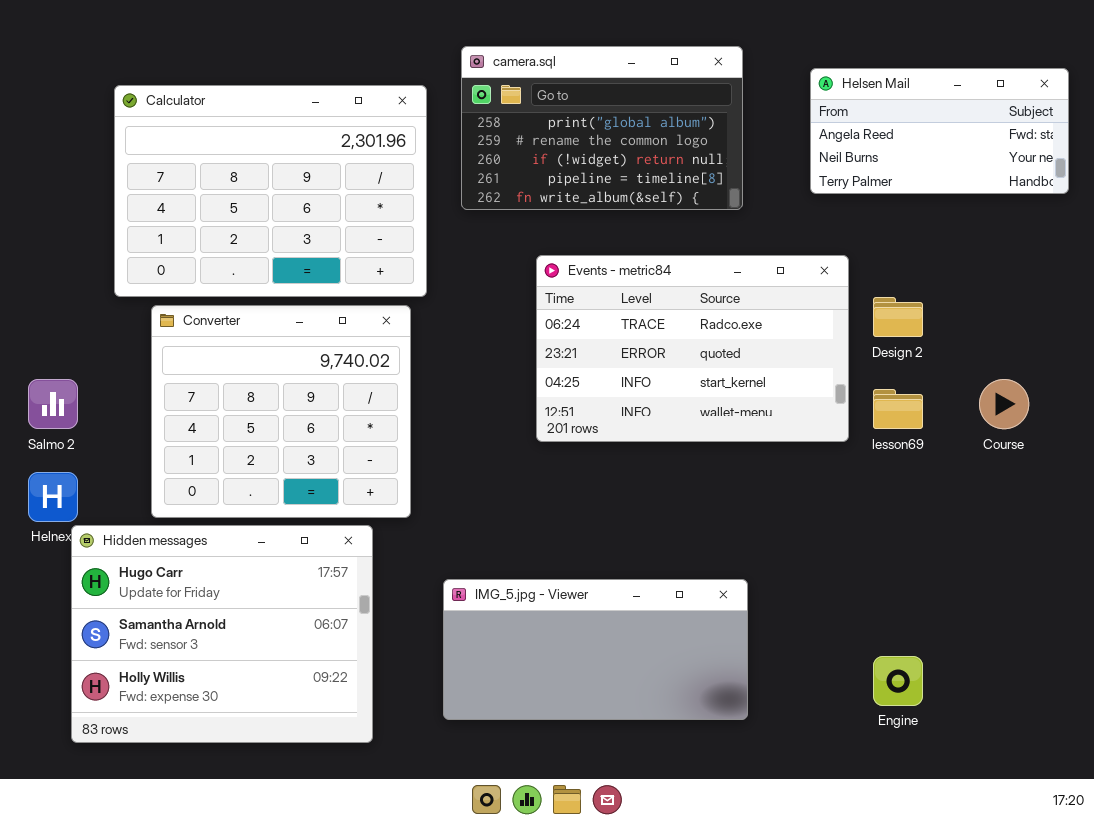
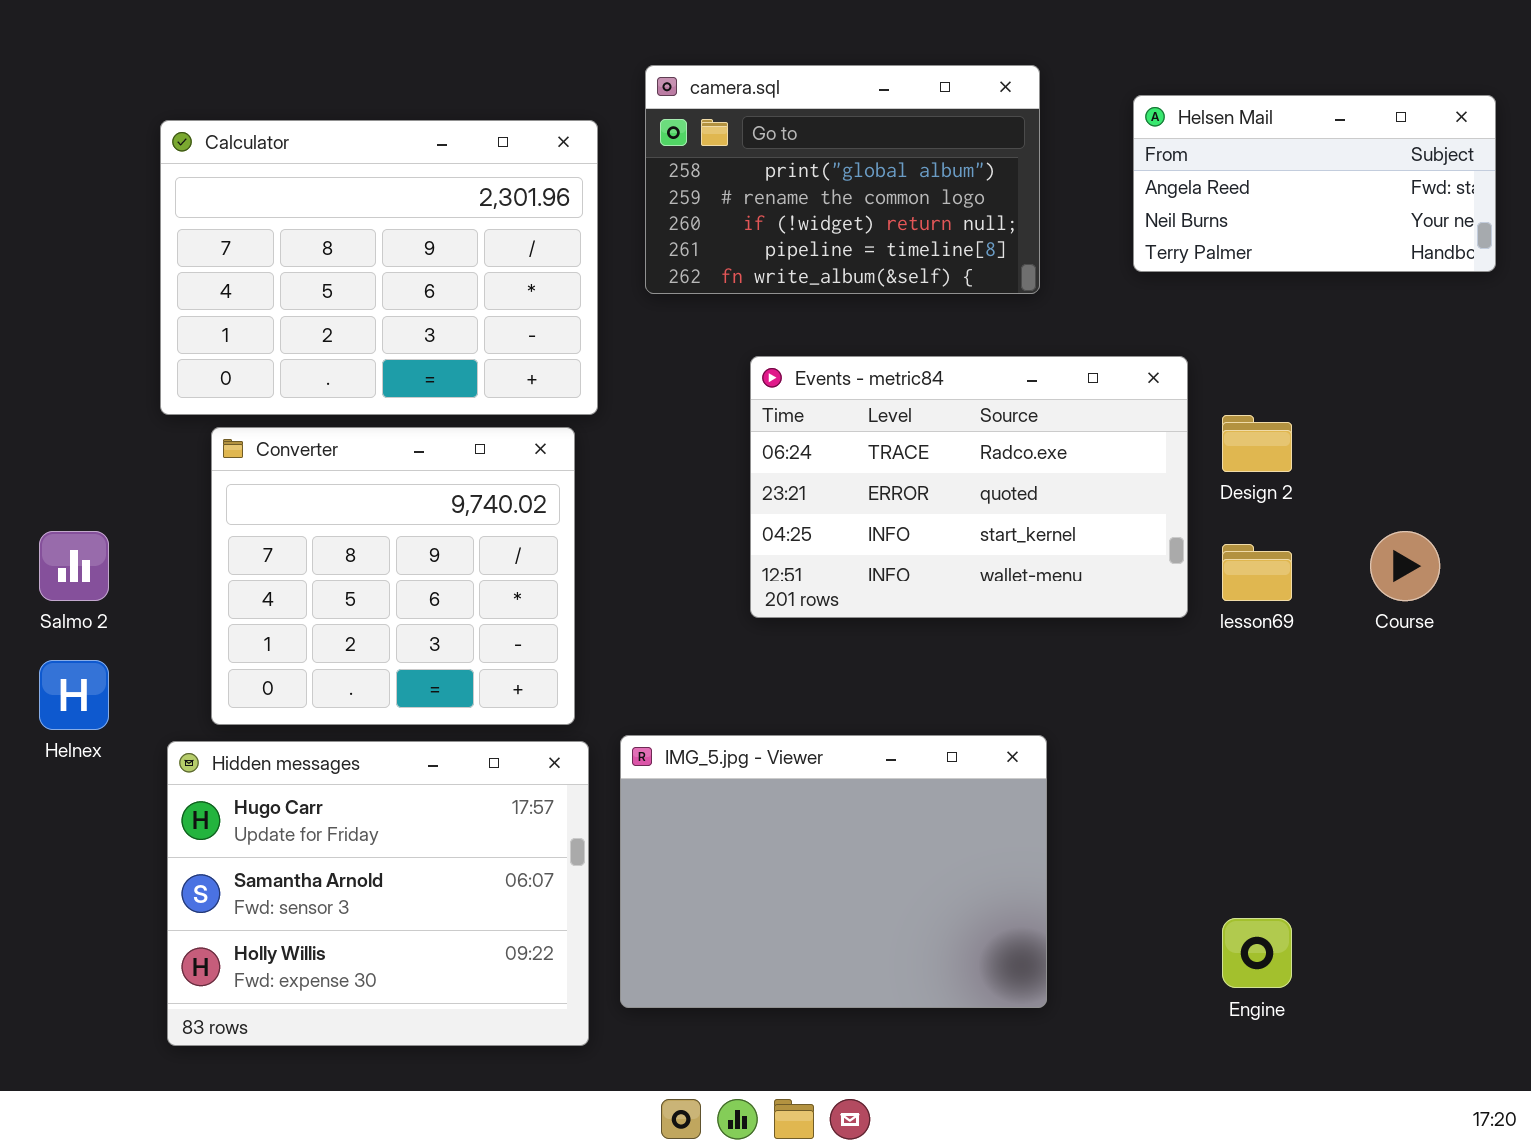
Hidden messages: [71,525,373,743] -> [167,741,589,1046], moved
IMG_5.jpg - Viewer: [443,579,748,720] -> [620,735,1047,1008], resized

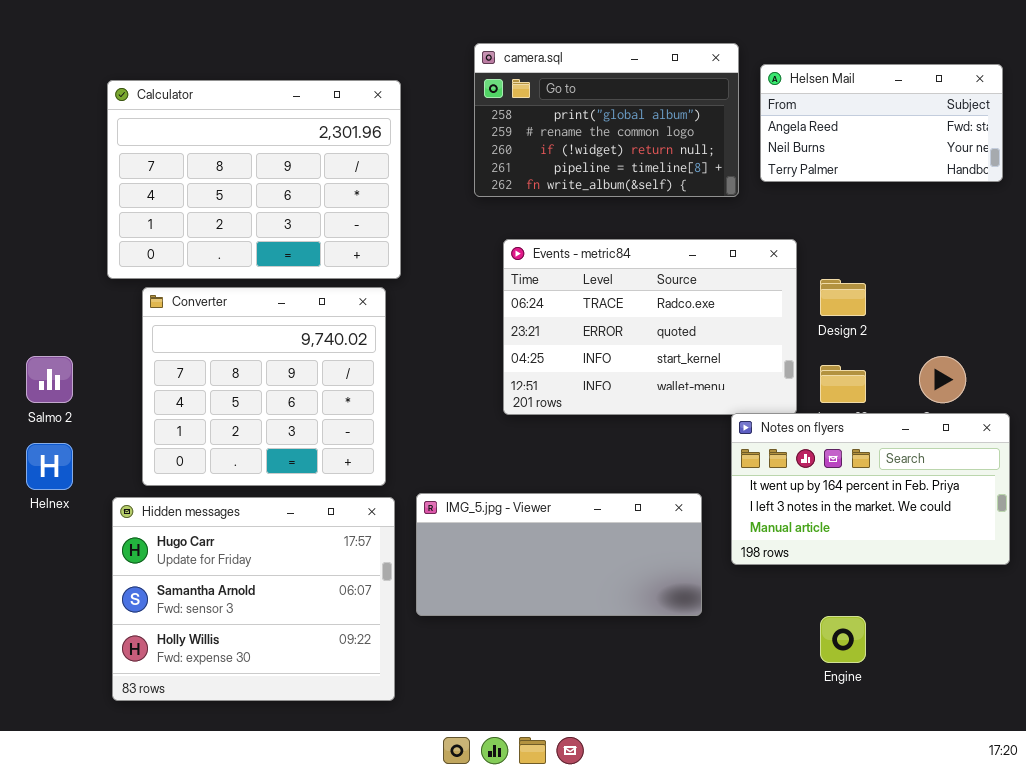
camera.sql: [645,65,1040,294] -> [474,43,739,197], moved
Notes on flyers: none -> [731,413,1010,565], opened
IMG_5.jpg - Viewer: [620,735,1047,1008] -> [416,493,702,616], resized

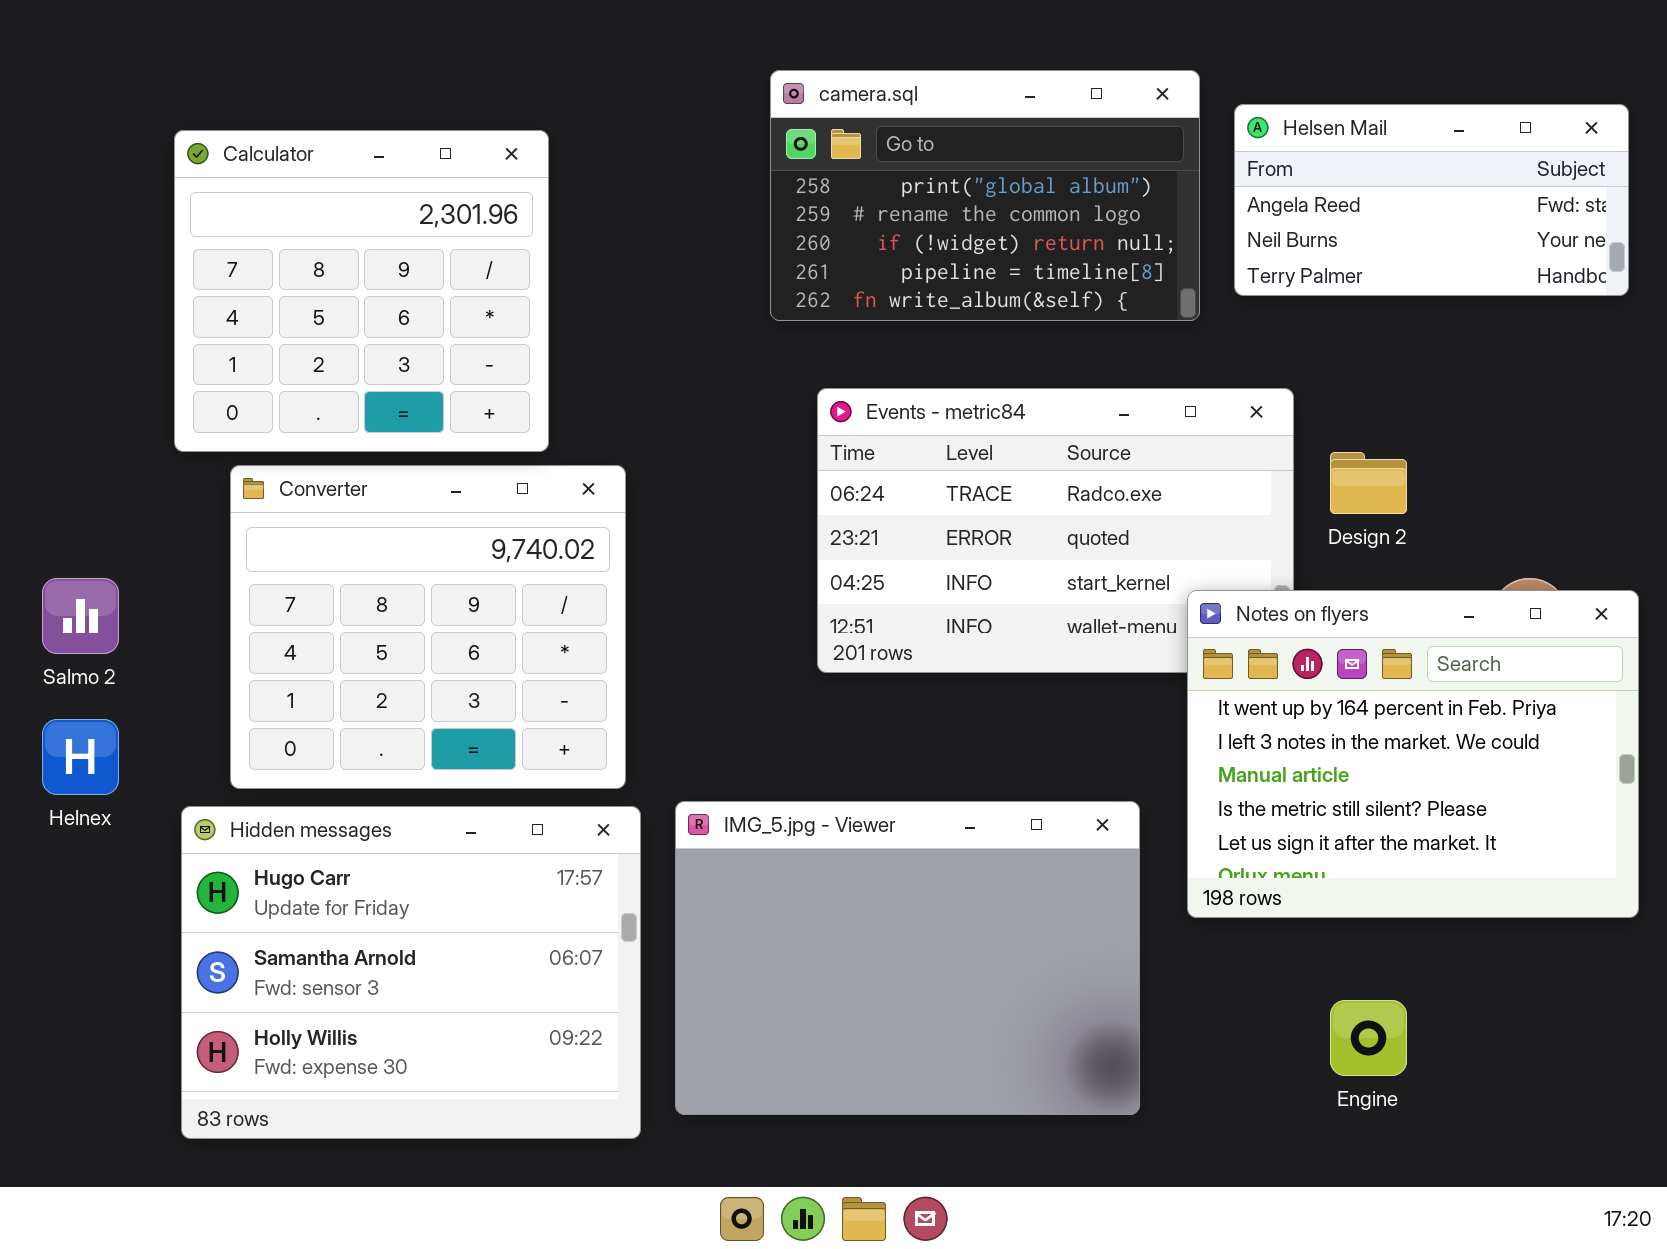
Calculator: [107,80,401,279] -> [174,130,549,452], resized
Notes on flyers: [731,413,1010,565] -> [1187,590,1639,918], resized
IMG_5.jpg - Viewer: [416,493,702,616] -> [675,801,1140,1115], resized

